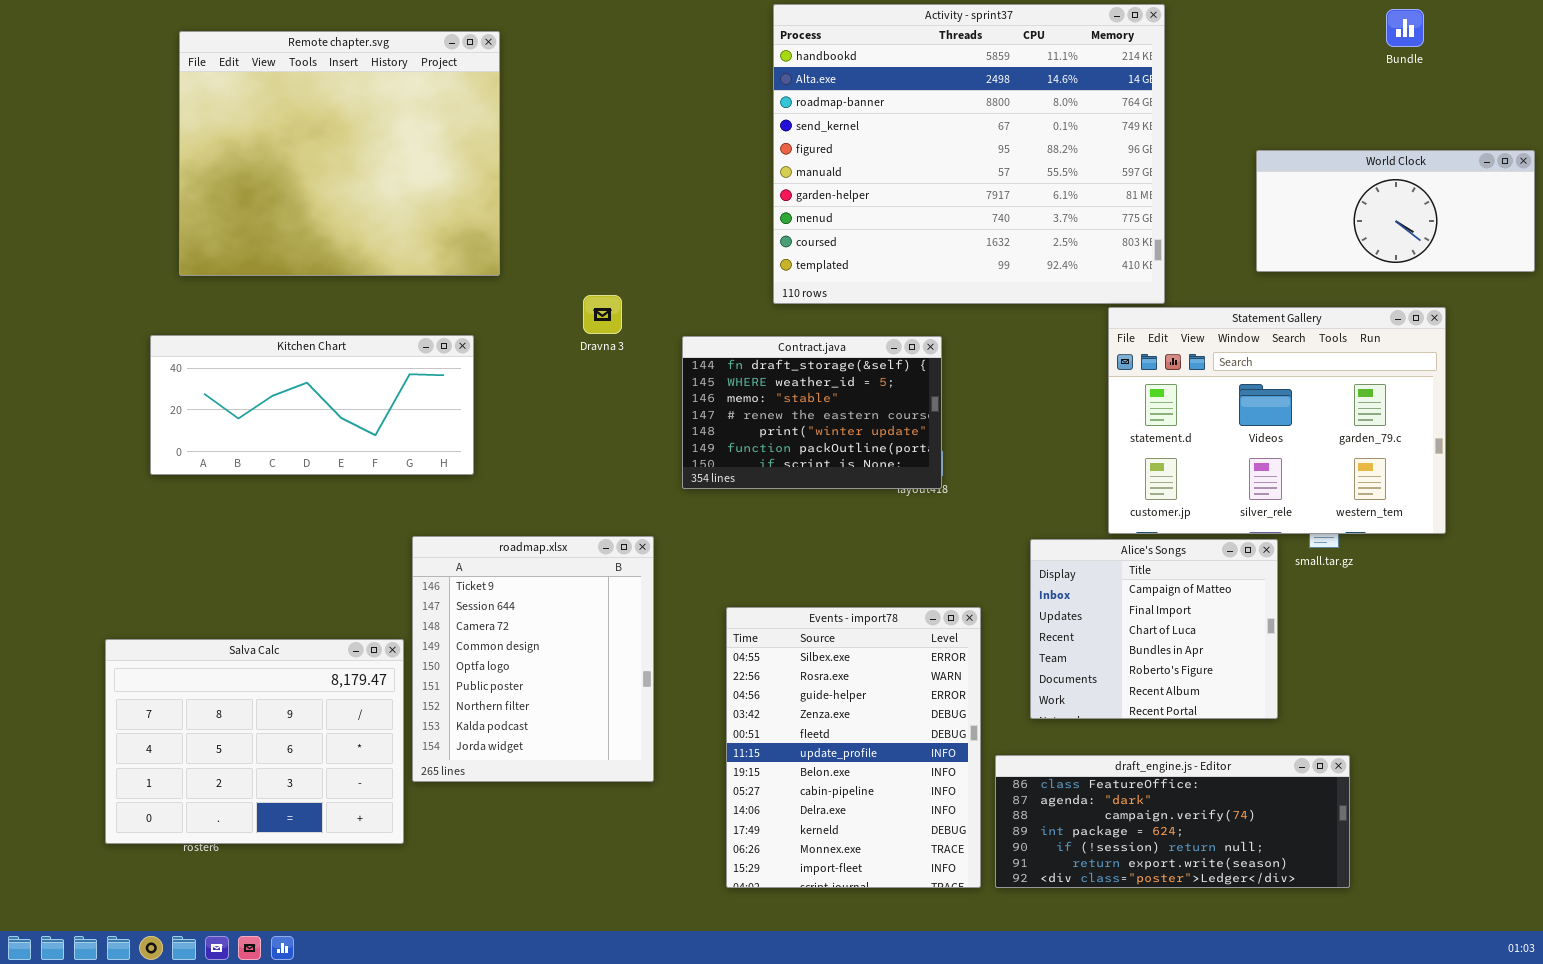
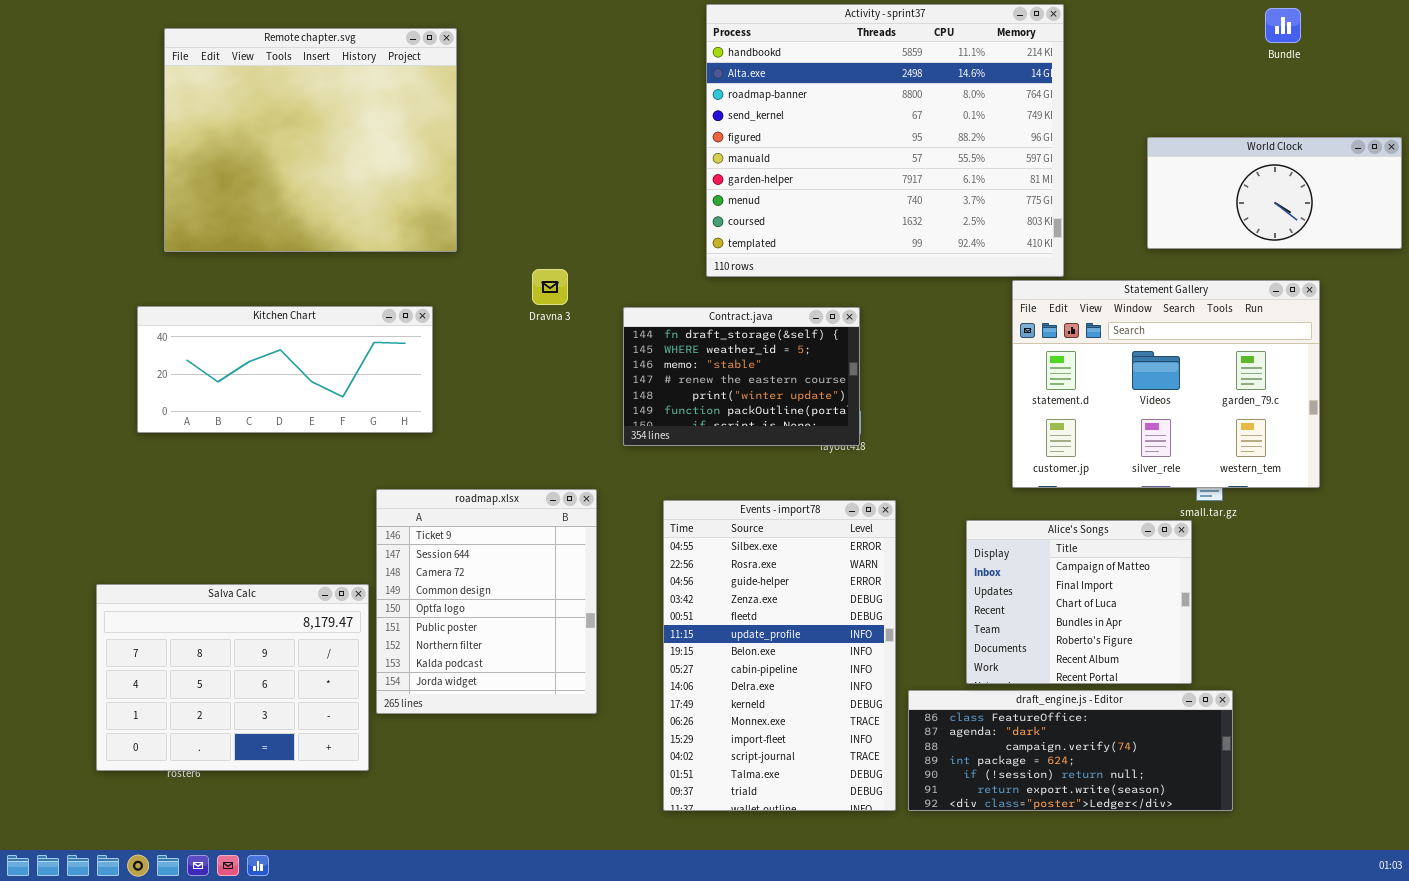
Alice's Songs: [1030,539,1278,719] -> [966,520,1192,684], moved
Events - import78: [726,607,981,888] -> [663,500,896,811], resized

